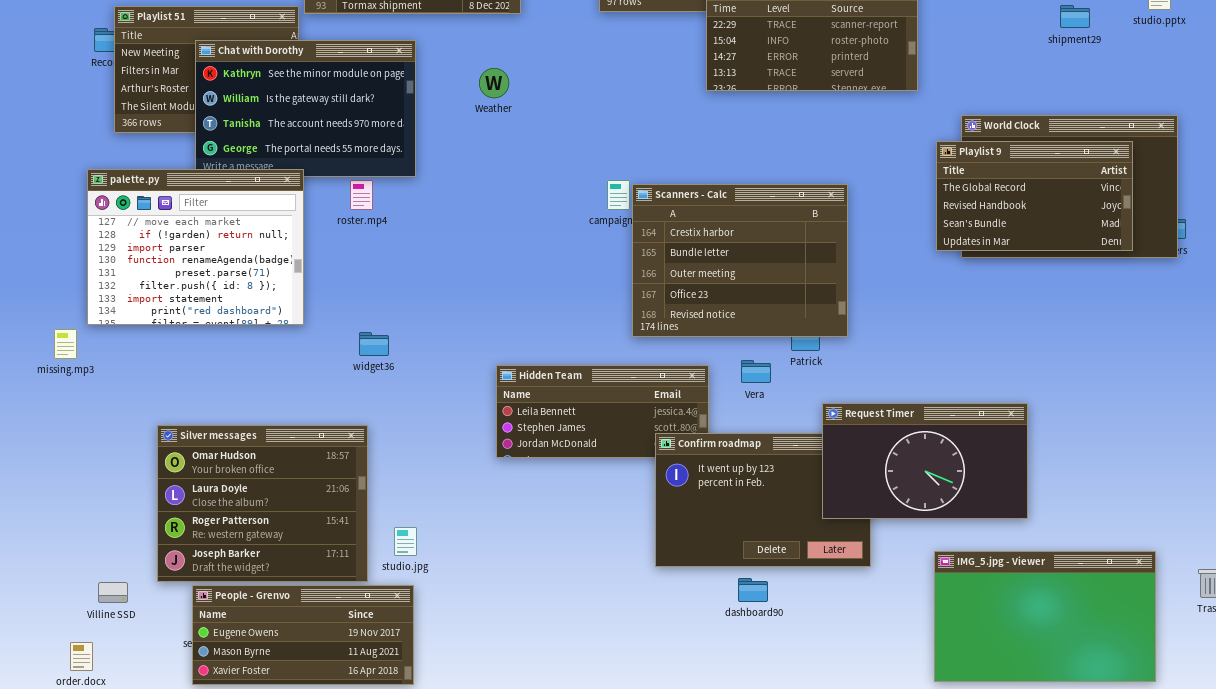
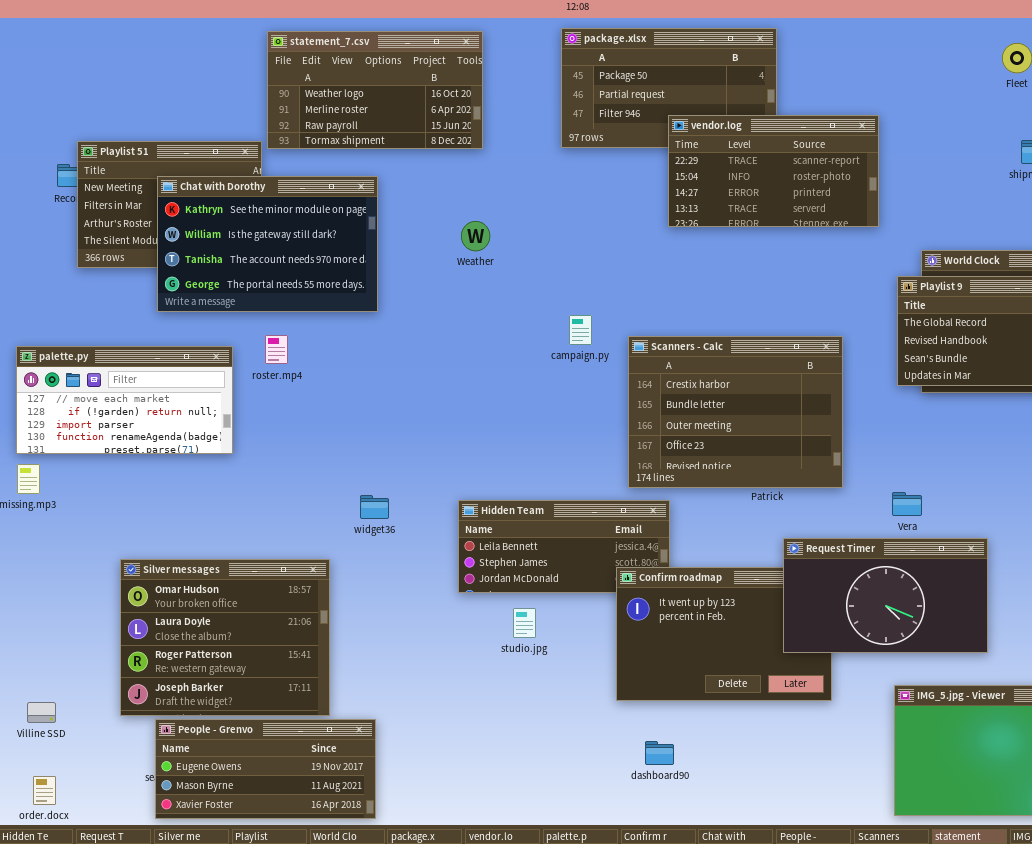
Weather: [479,68,509,98] -> [461,221,490,251], moved
palette.py: [87,169,304,325] -> [16,346,233,454], moved, resized
roster.mp4: [350,180,373,210] -> [265,335,288,364], moved
Scanners - Calc: [632,184,848,337] -> [628,336,843,488], moved
widget36: [359,332,389,356] -> [360,495,389,519], moved
Vera: [741,360,771,383] -> [892,492,922,516], moved
studio.jpg: [394,527,417,556] -> [513,608,536,638], moved
dashboard90: [738,578,768,602] -> [645,741,674,765], moved
Villine SSD: [98,582,128,603] -> [27,702,56,723], moved

